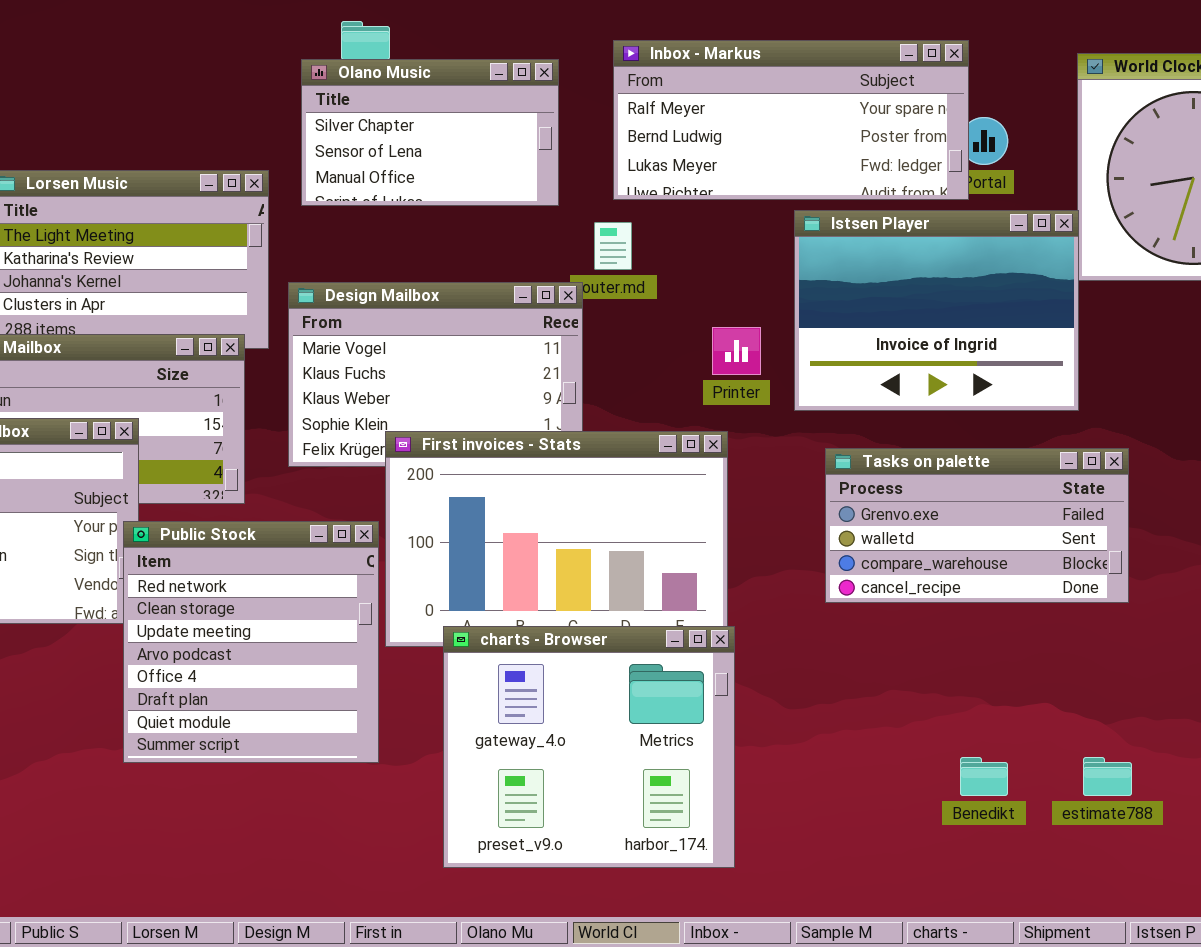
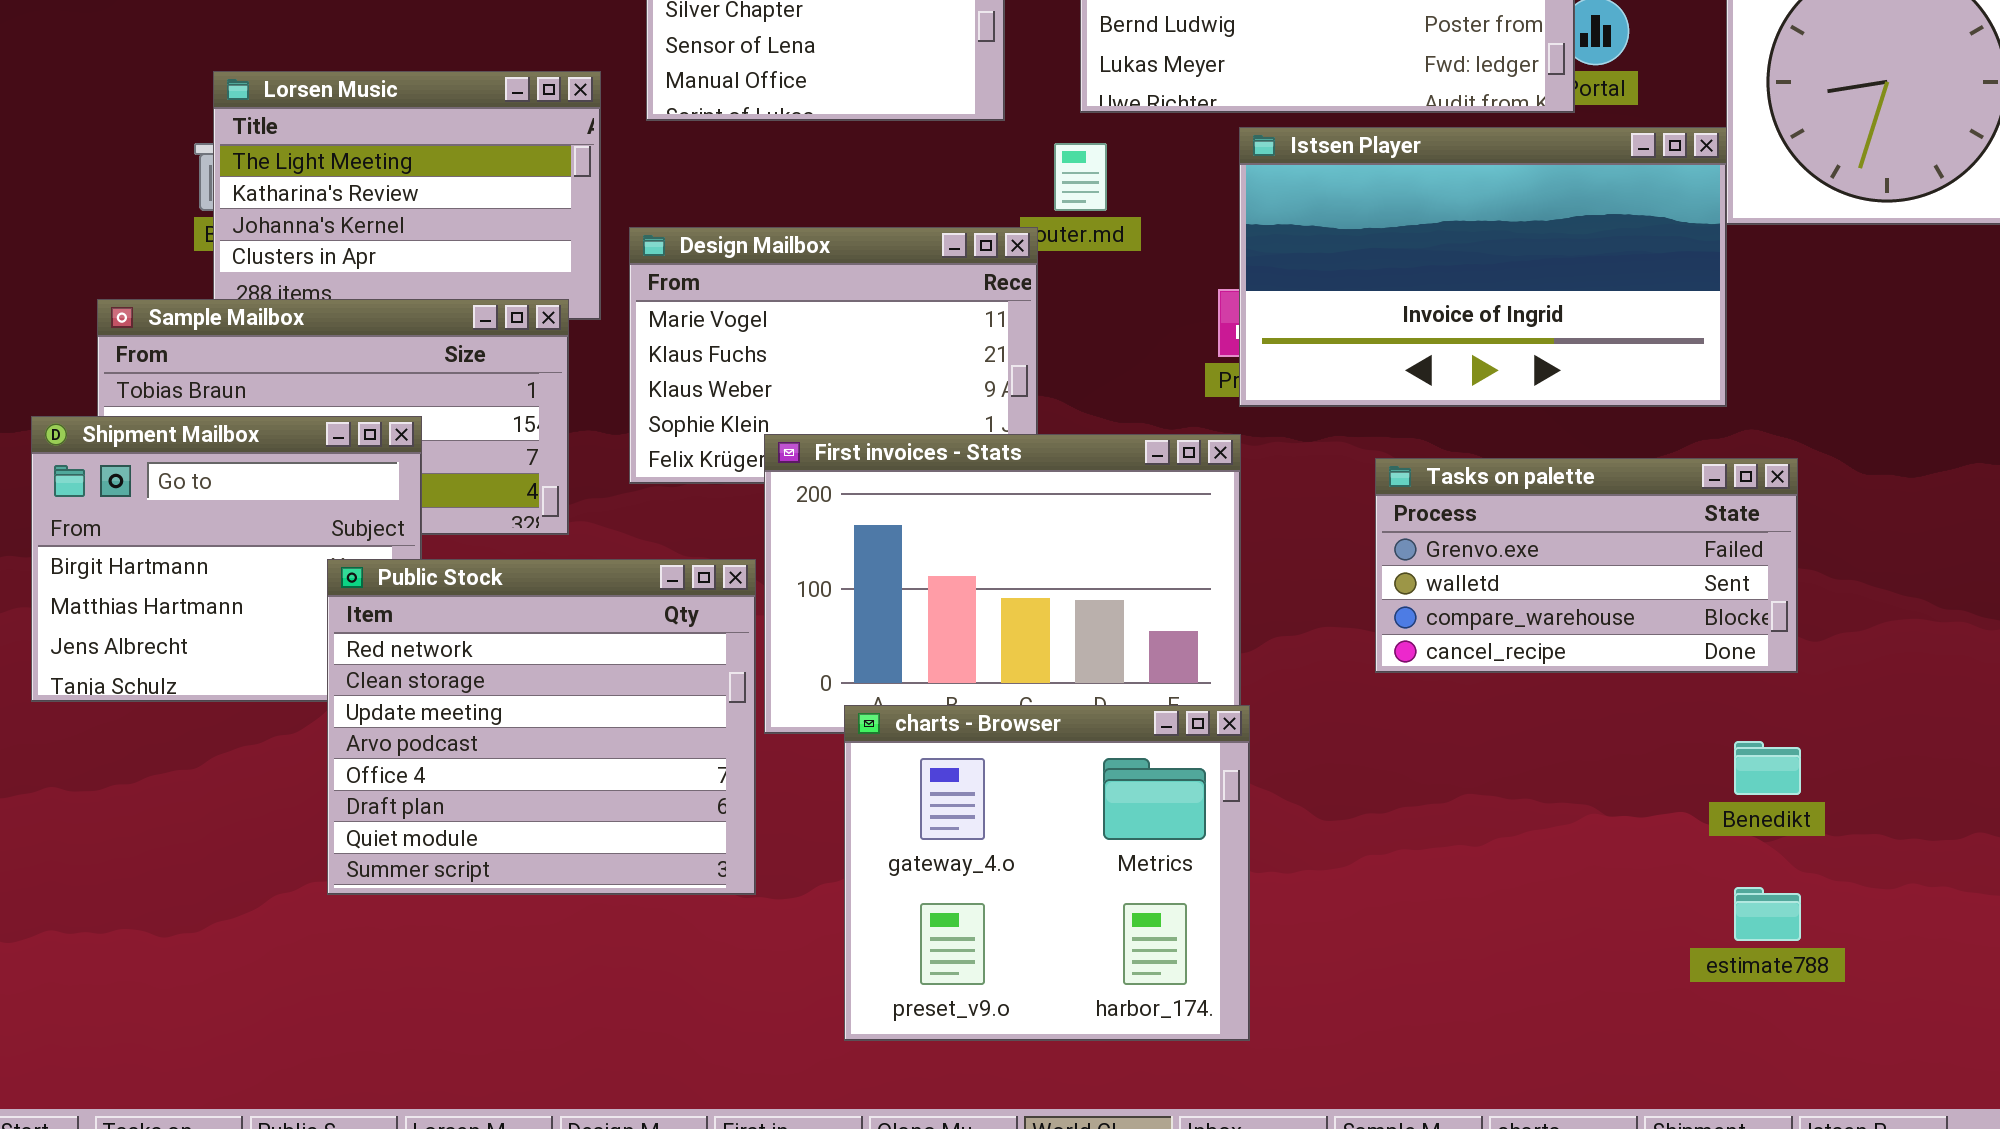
Istsen Player: [794,210,1079,411] -> [1239,127,1727,407], resized
Public Stock: [123,521,379,763] -> [327,559,756,895], resized
Benedikt: [960,757,1008,796] -> [1734,741,1801,795], moved

